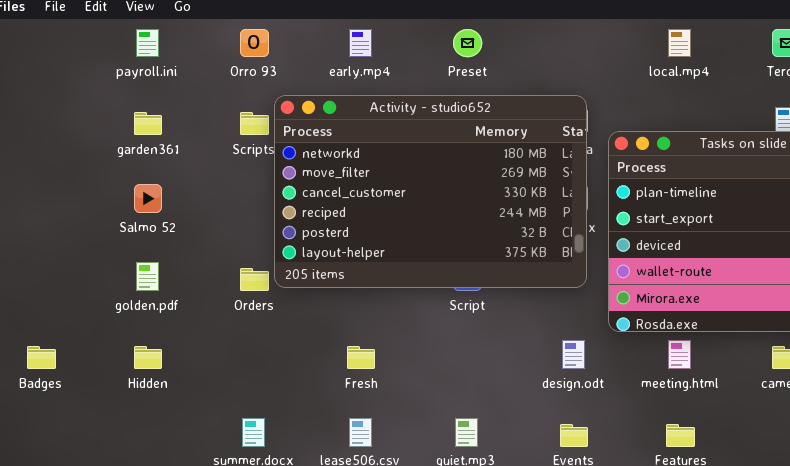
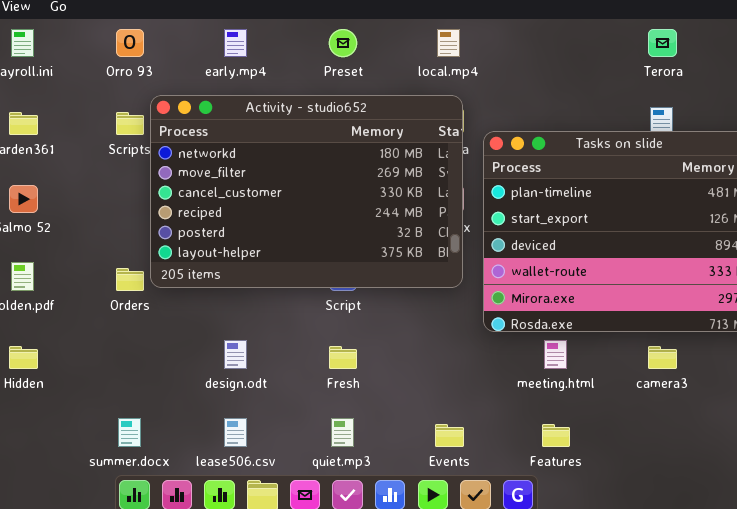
local.mp4: [668,29,691,57] -> [437,29,460,57], moved
design.odt: [562,340,585,369] -> [224,340,247,369], moved
Fresh: [347,346,375,369] -> [329,346,357,369], moved

